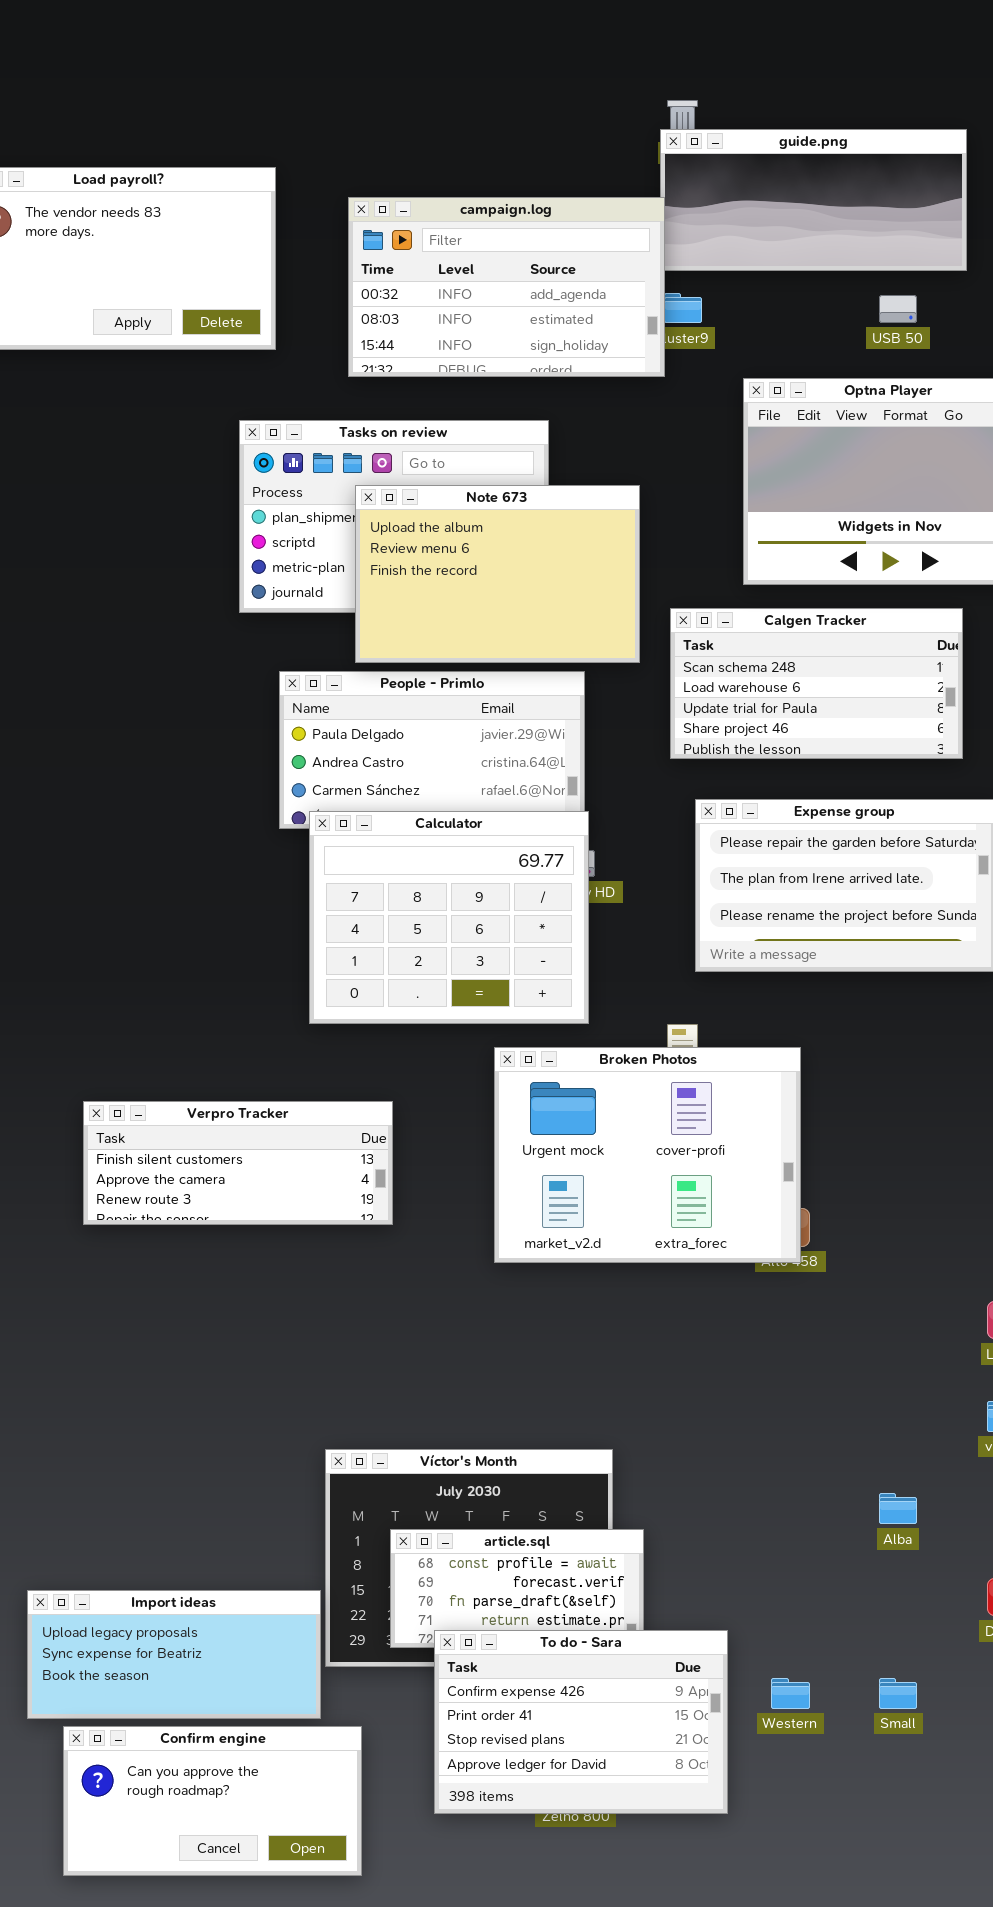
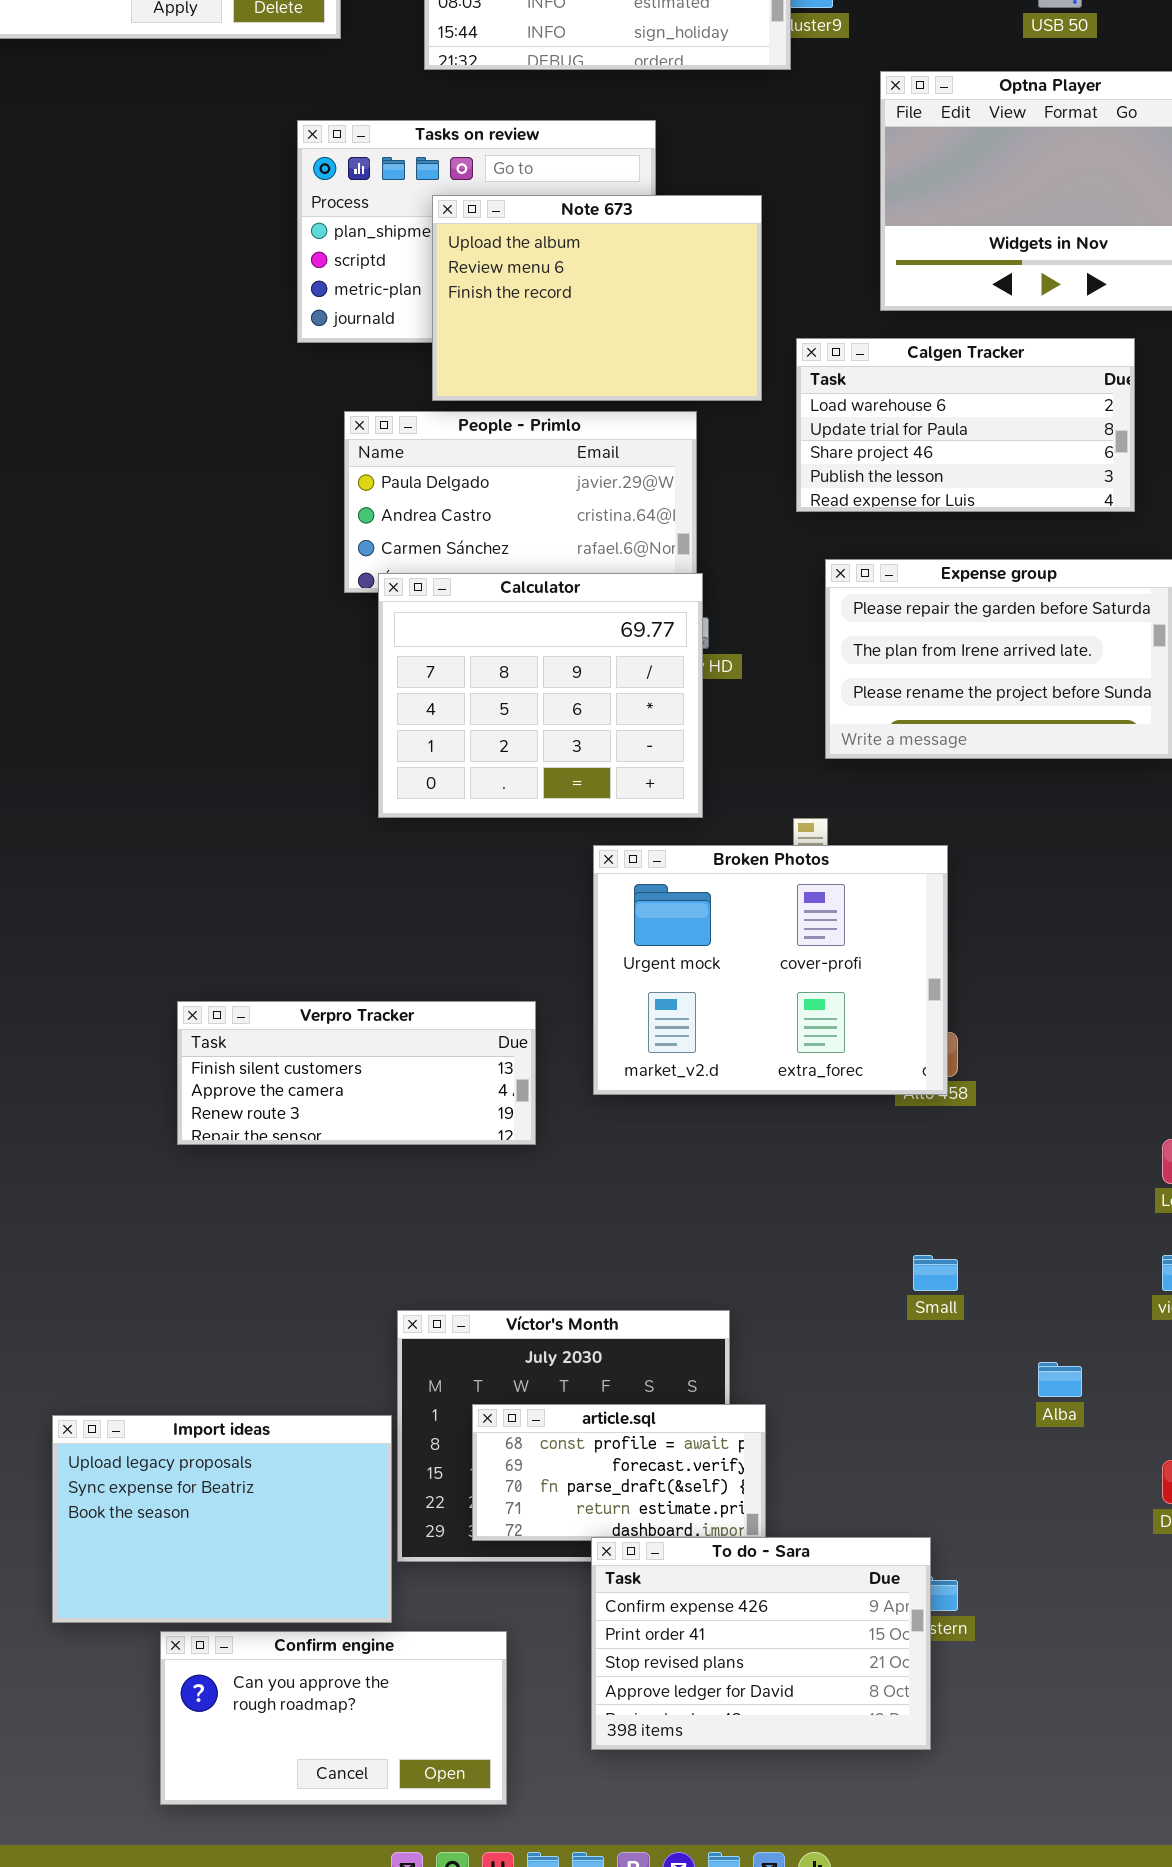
Calgen Tracker: [670,608,963,759] -> [796,338,1135,512], scrolled down 1 row
Verpro Tracker: [83,1101,393,1225] -> [177,1001,536,1145], moved
Import ideas: [27,1590,321,1719] -> [52,1415,392,1623], resized
To do - Sara: [434,1630,728,1814] -> [591,1537,931,1750], moved
Small: [879,1678,917,1709] -> [913,1255,958,1291], moved
Confirm engine: [63,1726,362,1876] -> [160,1631,507,1805], moved

